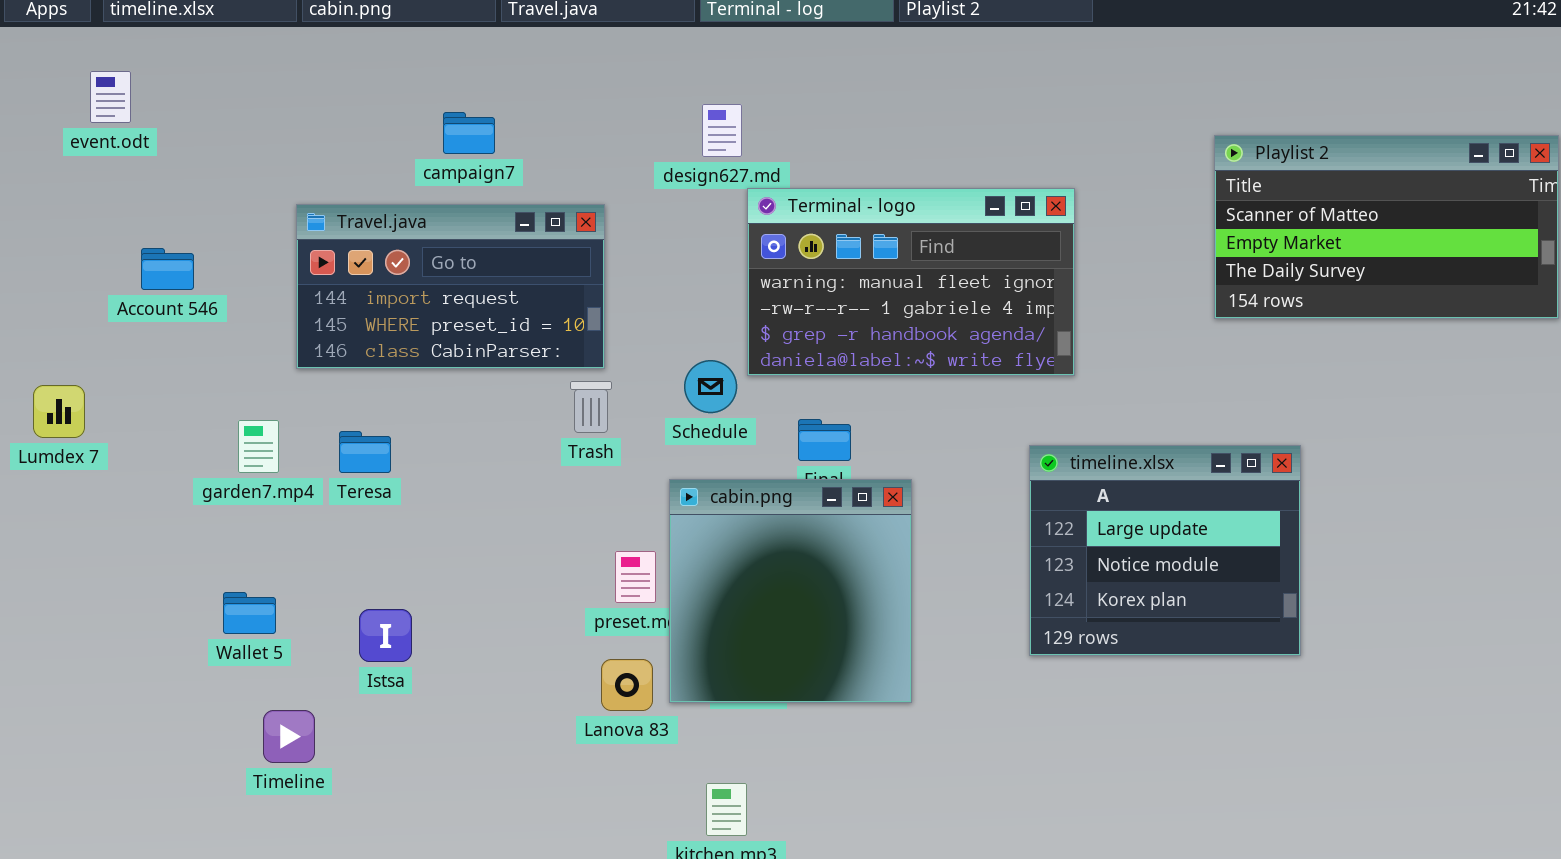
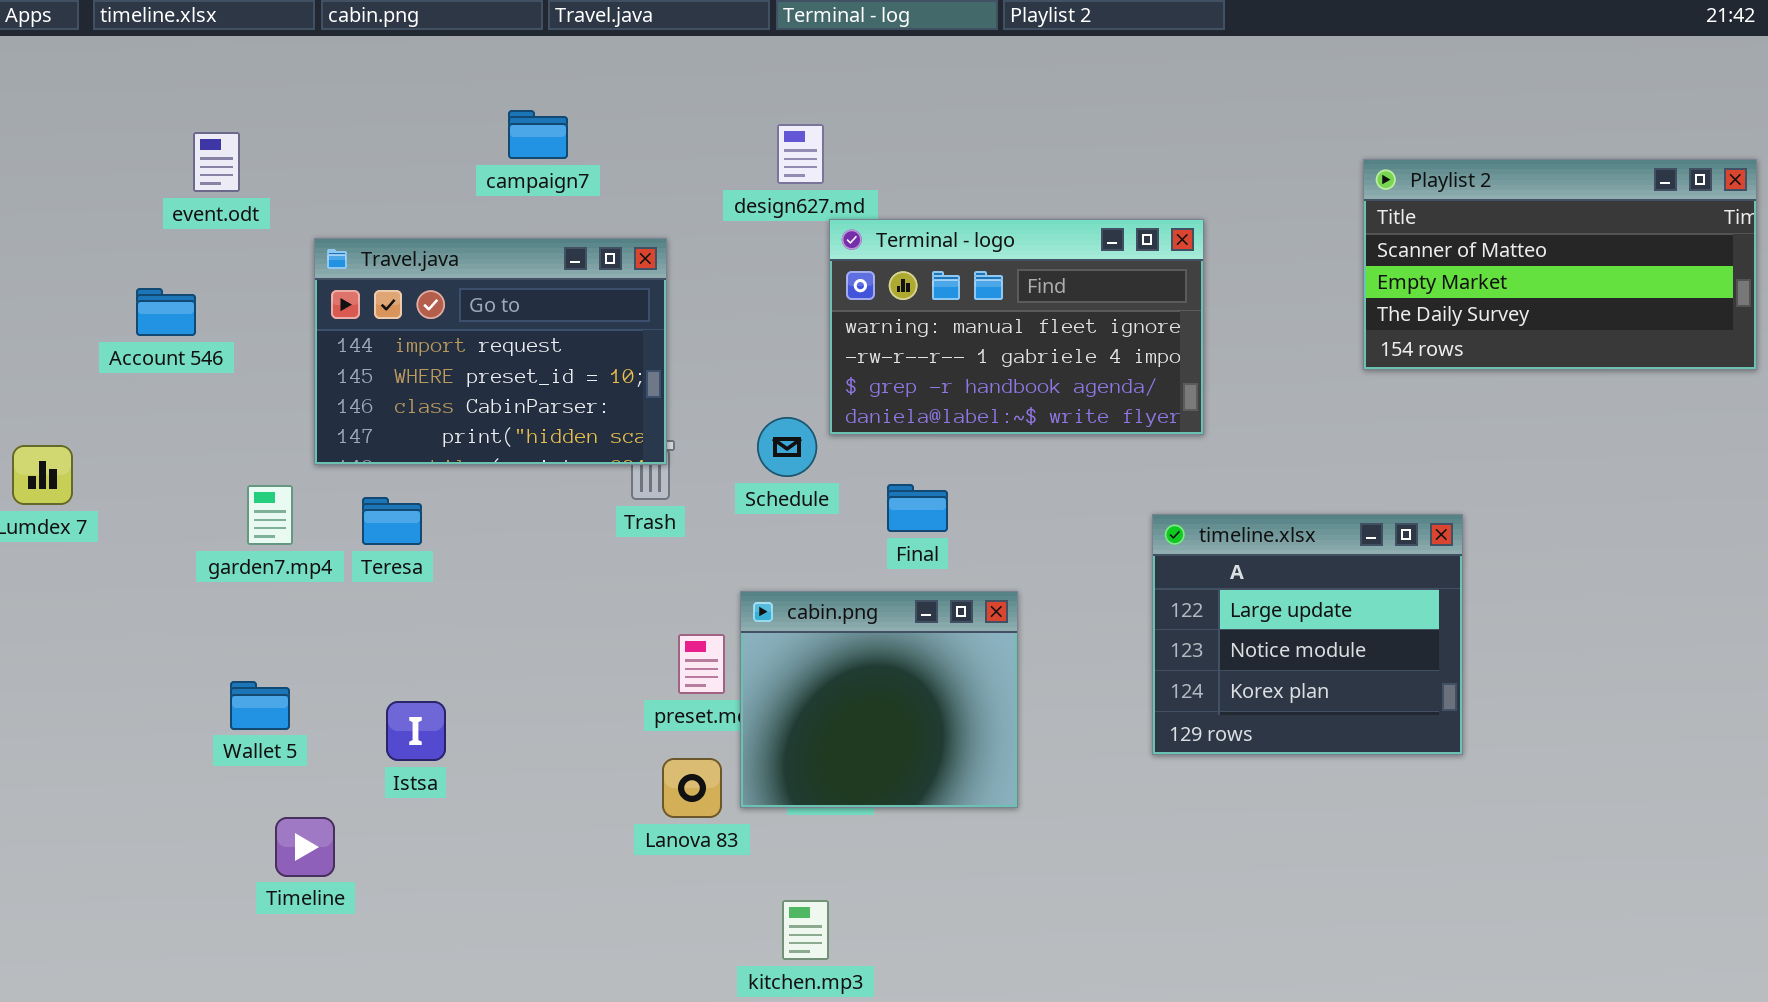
event.odt: [90,71,131,123] -> [193,132,240,192], moved
campaign7: [443,112,495,154] -> [508,110,568,159], moved
Travel.java: [296,204,605,369] -> [314,238,667,465], resized
cabin.png: [669,479,912,703] -> [740,591,1018,808], resized

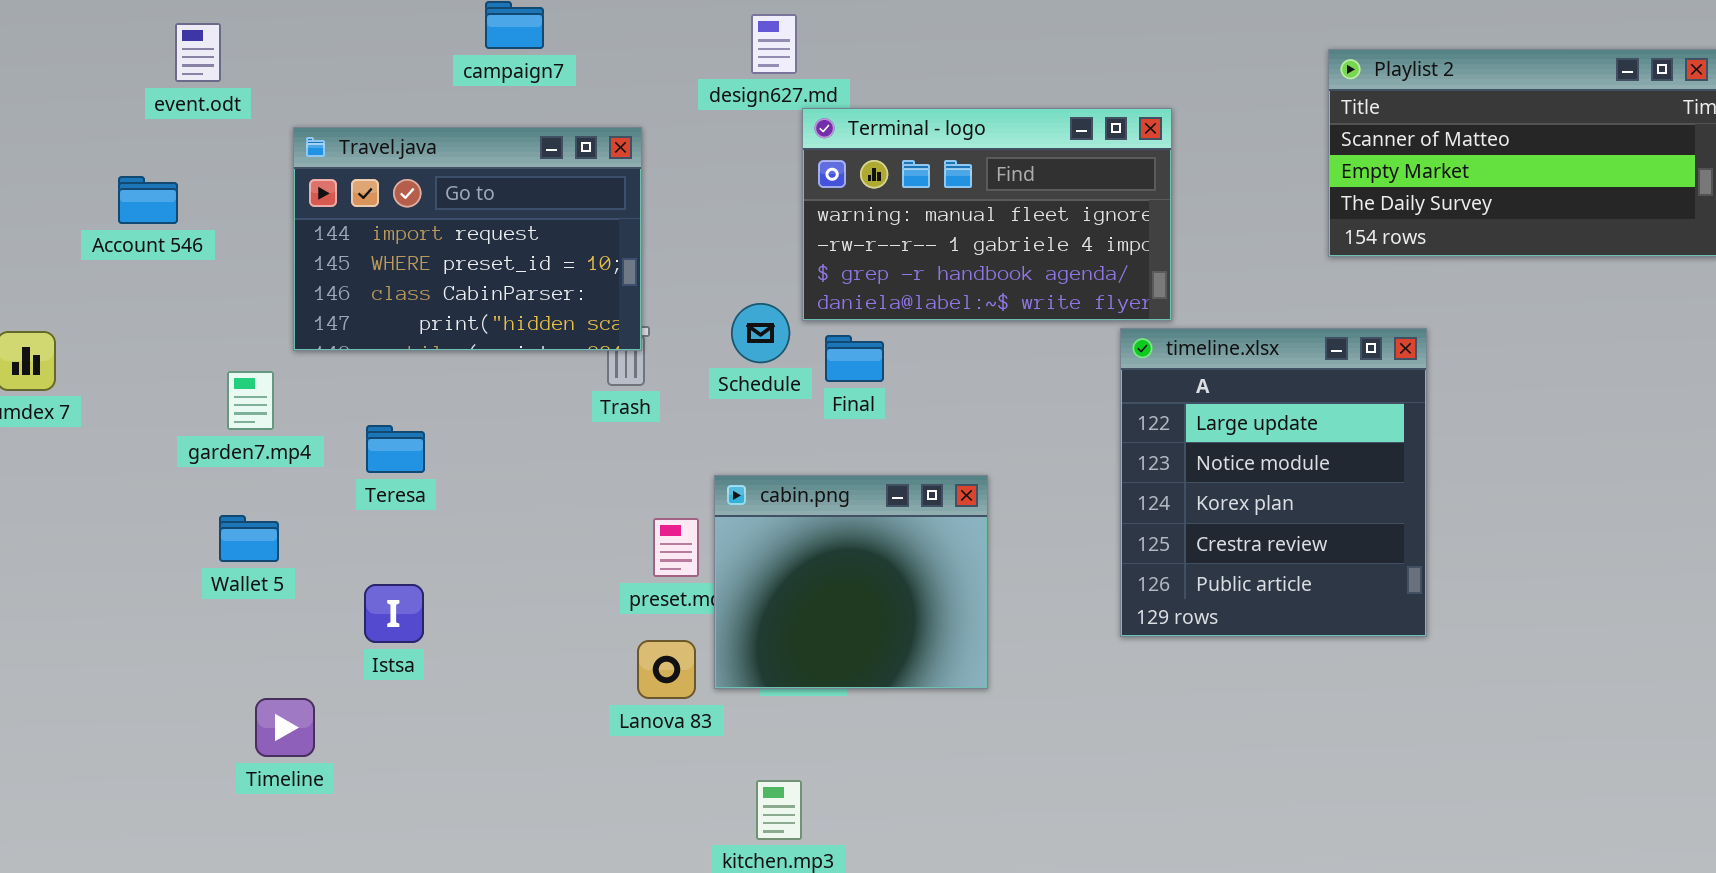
Final: [887,484,948,532] -> [825,335,884,382], moved
Teresa: [362,497,422,545] -> [366,425,425,473], moved
timeline.xlsx: [1152,514,1463,755] -> [1120,328,1427,637], resized
Wallet 5: [230,681,290,730] -> [219,515,279,562], moved

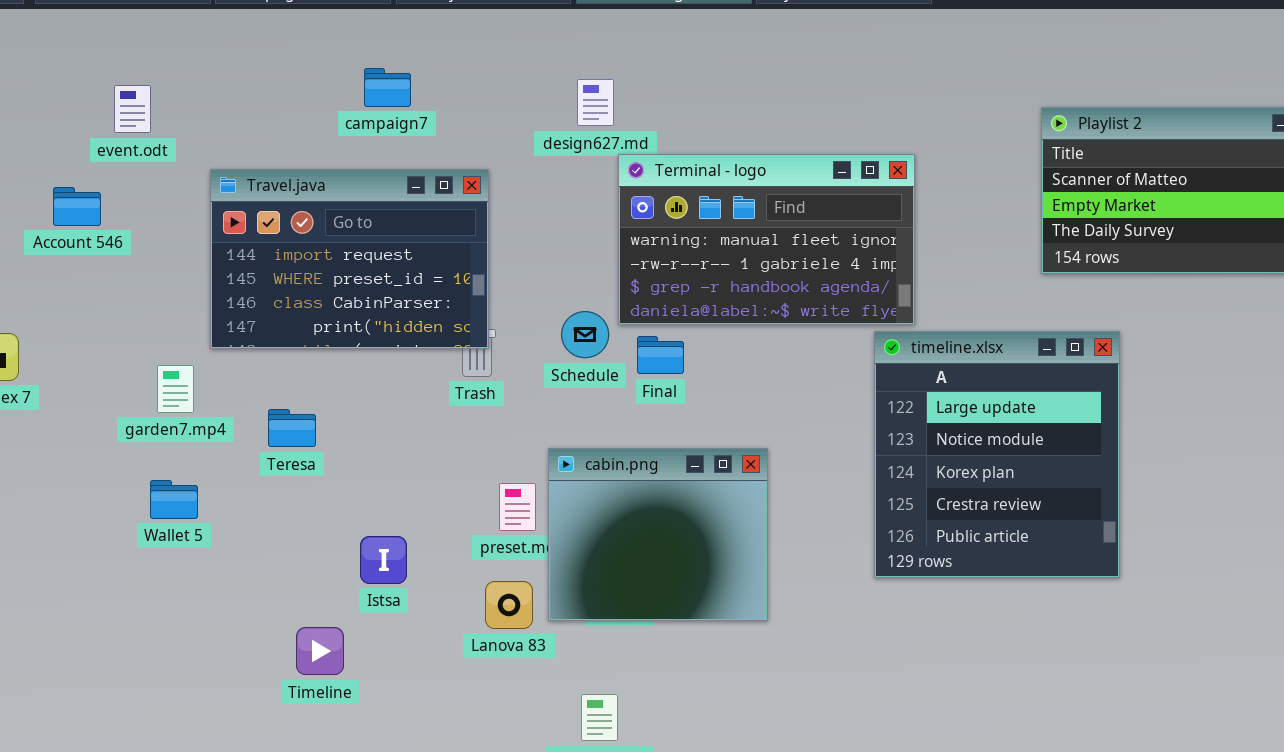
Account 546: [118,176,178,224] -> [53,187,101,226], moved
Istsa: [364,584,424,643] -> [360,536,407,584], moved
Timeline: [255,698,315,757] -> [296,627,344,675], moved

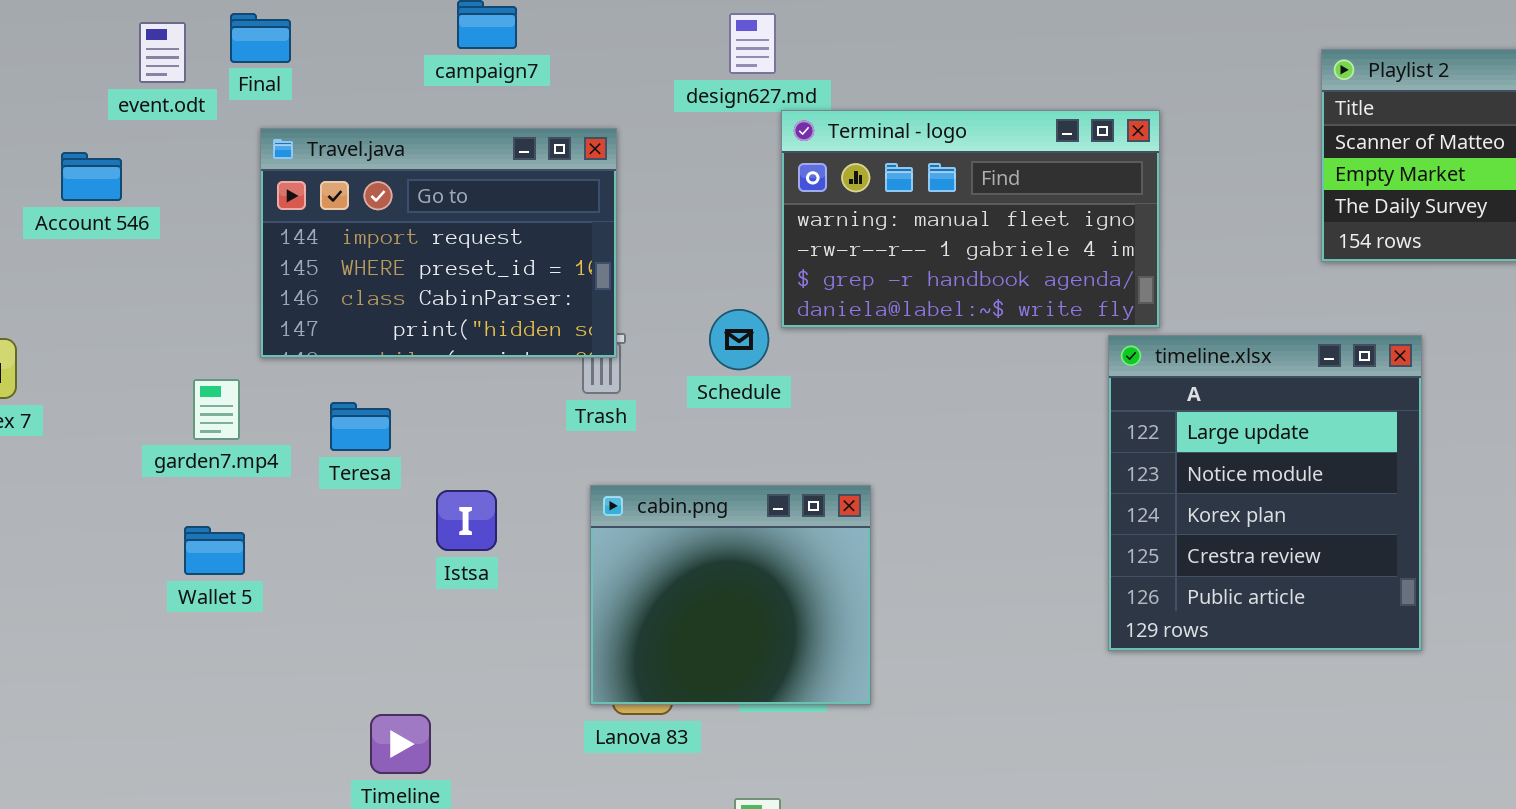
Final: [637,336,684,374] -> [230,13,291,63], moved
Teresa: [268,409,316,447] -> [330,402,391,451], moved
cabin.png: [548,448,768,621] -> [590,485,871,705], moved
Istsa: [360,536,407,584] -> [436,490,497,551], moved

